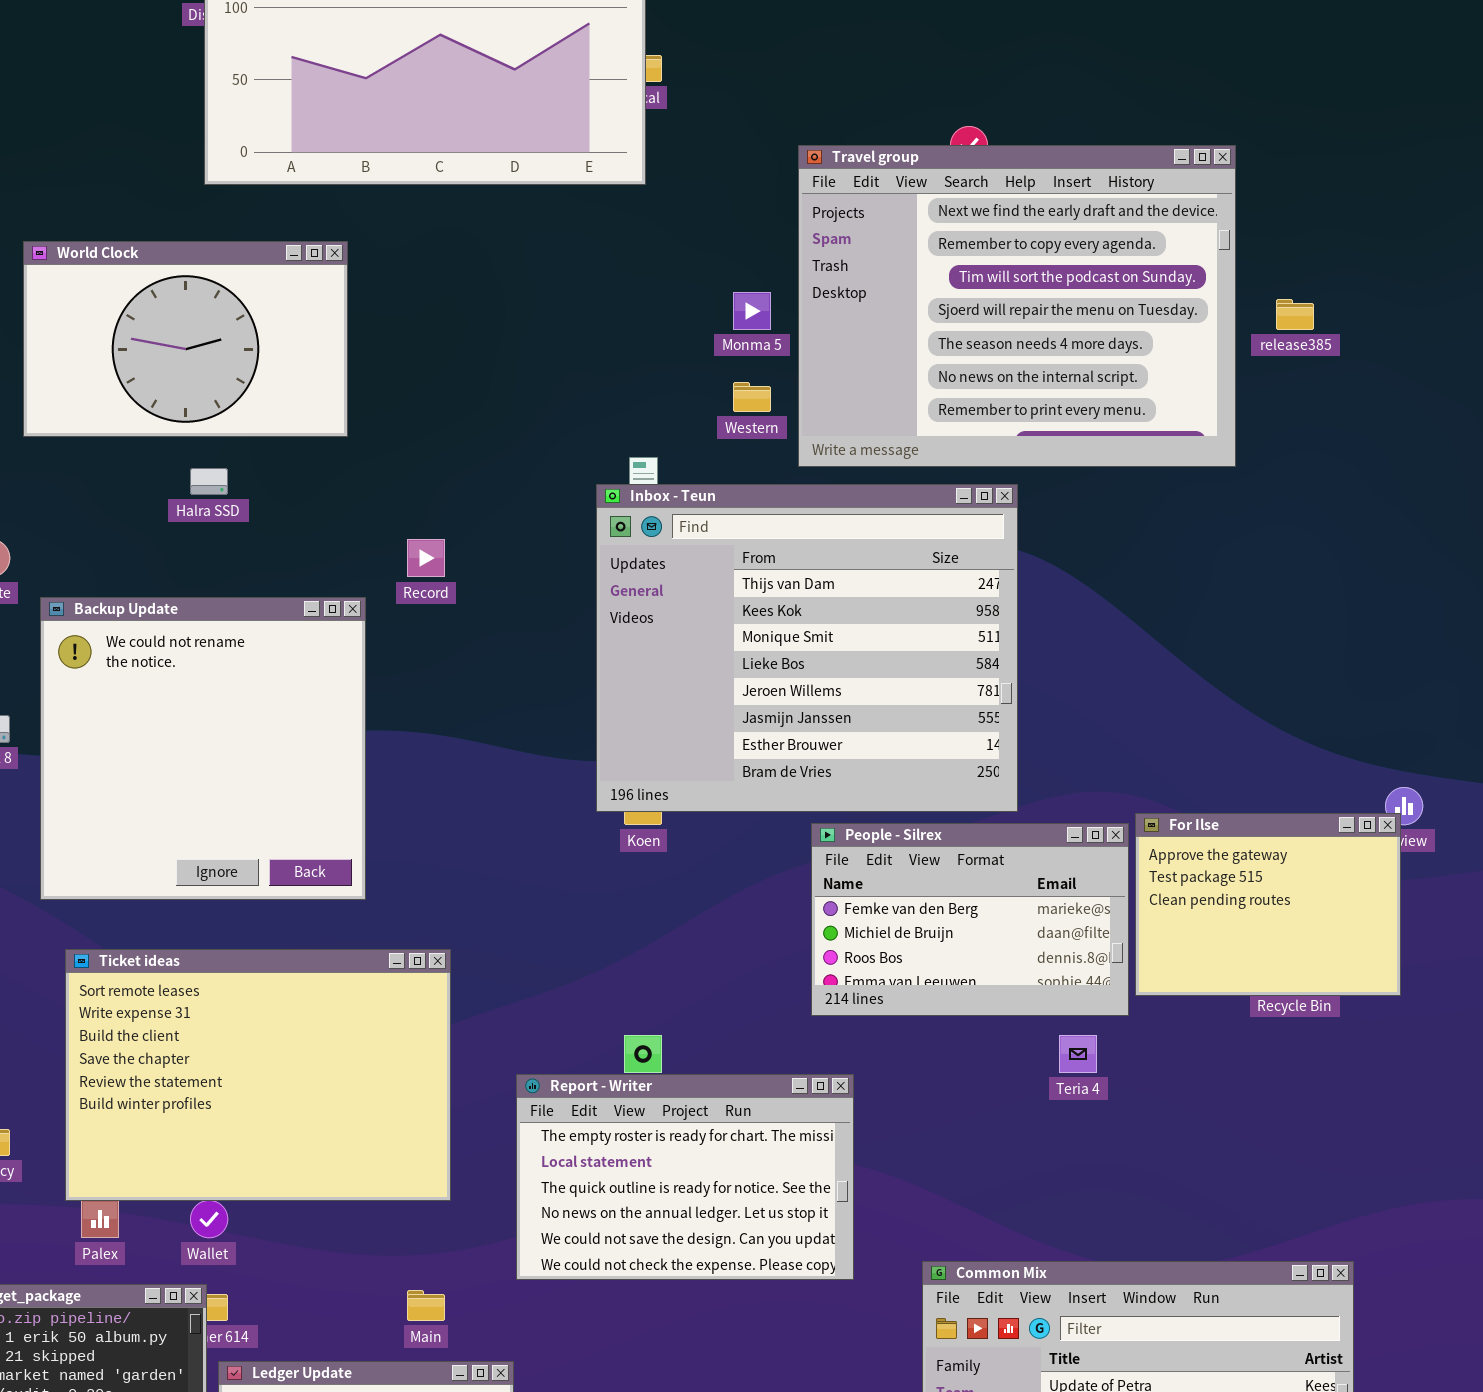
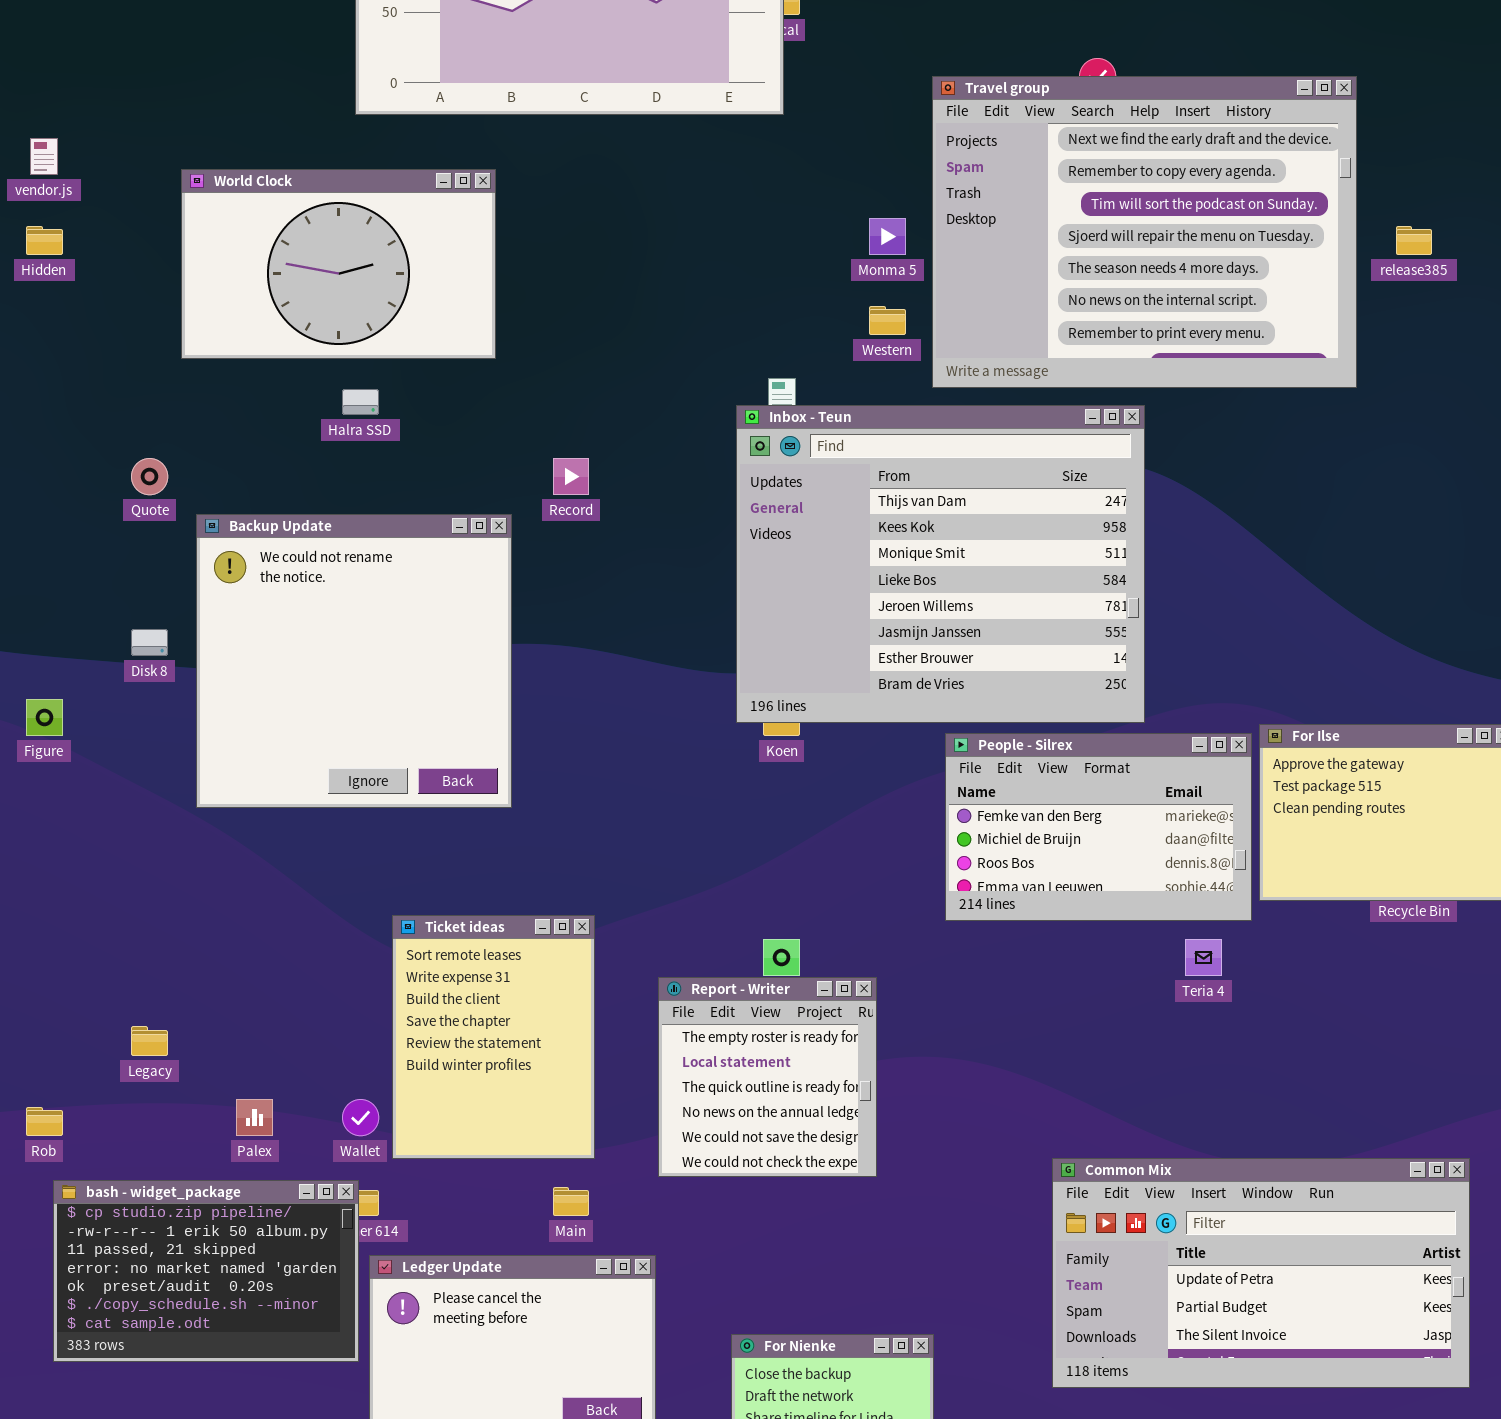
Ticket ideas: [65,949,451,1201] -> [392,915,595,1159], moved, resized
Report - Writer: [516,1074,854,1280] -> [658,977,877,1177], resized

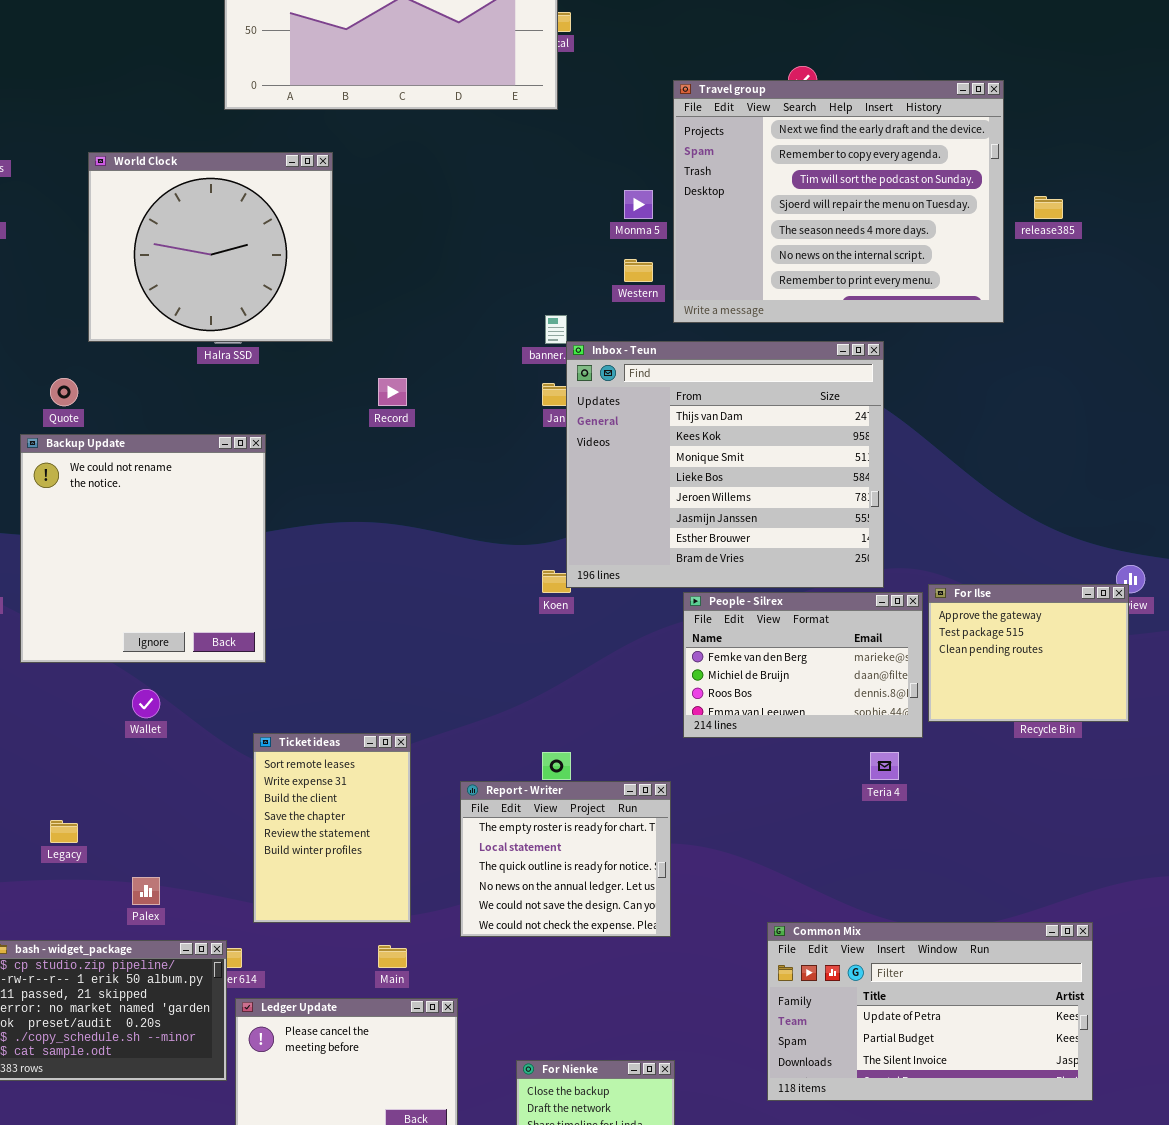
World Clock: [181,169,496,359] -> [88,152,333,342], resized
Inbox - Teun: [736,405,1145,723] -> [566,341,884,588], moved
Backup Update: [196,514,512,808] -> [20,434,266,663], moved
Report - Writer: [658,977,877,1177] -> [460,781,671,937], resized
Wallet: [342,1099,379,1136] -> [132,689,160,718], moved

